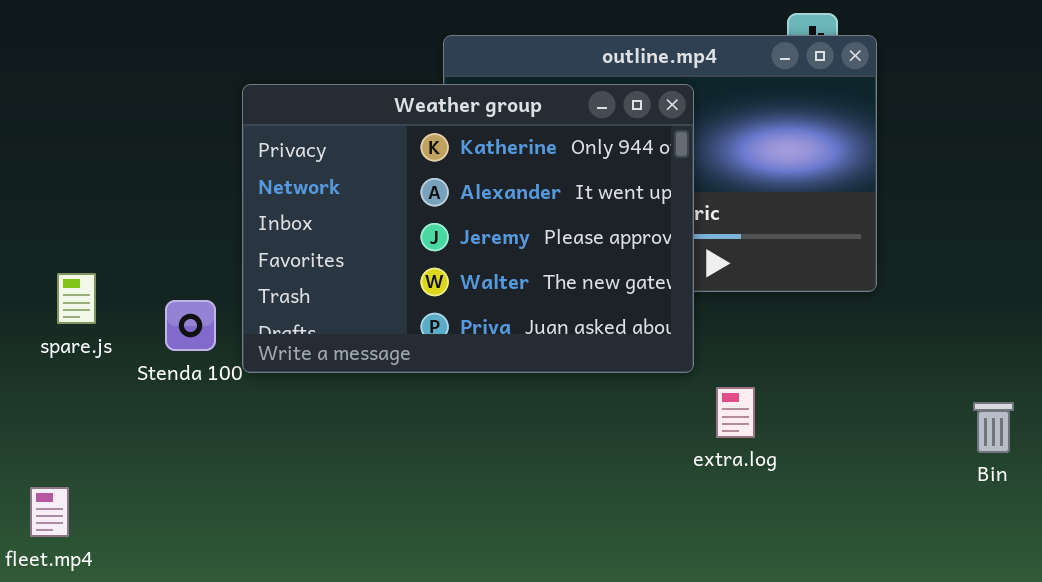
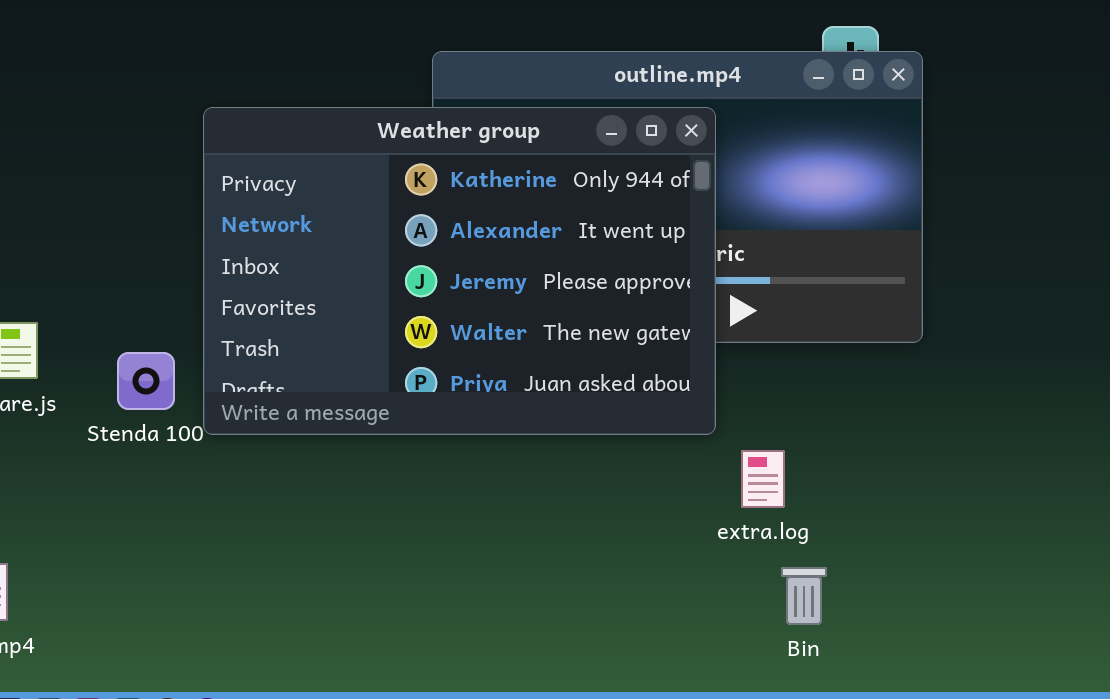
Bin: [973,402,1014,453] -> [781,567,827,625], moved

